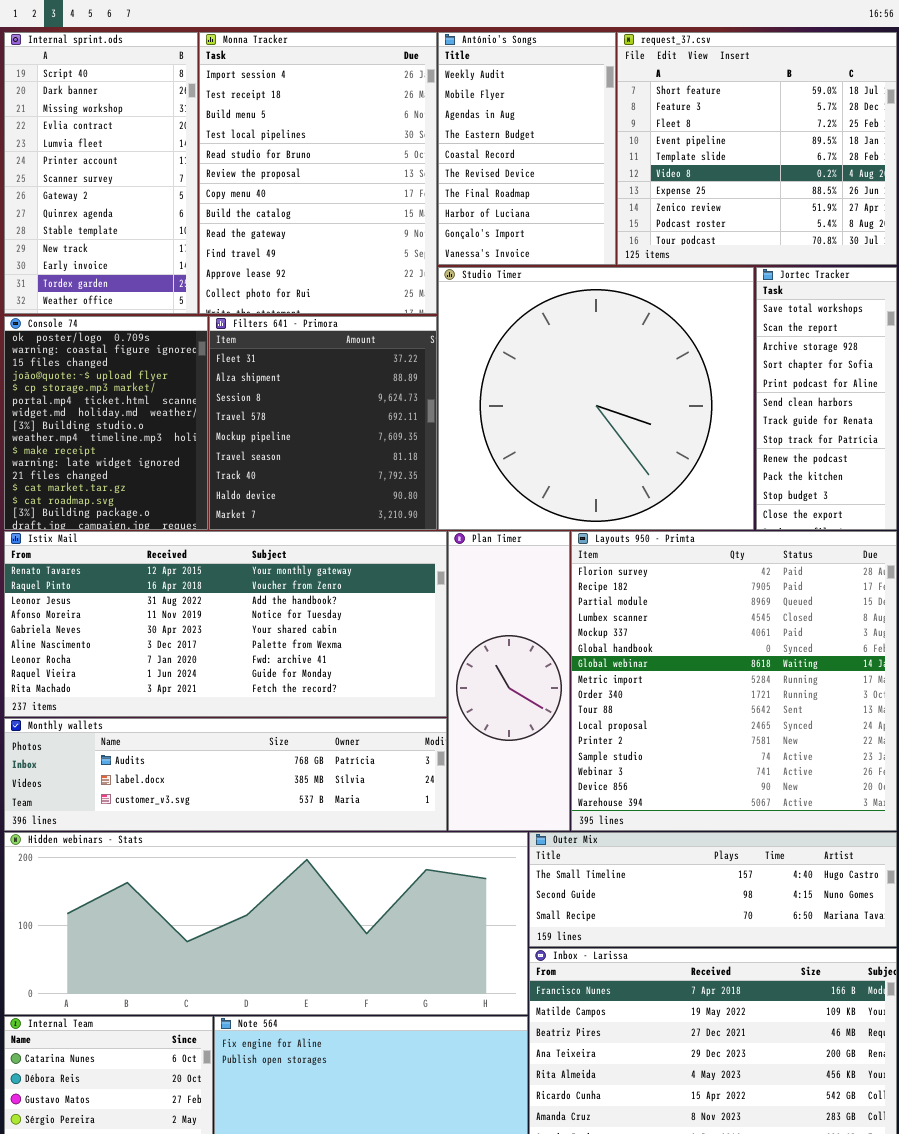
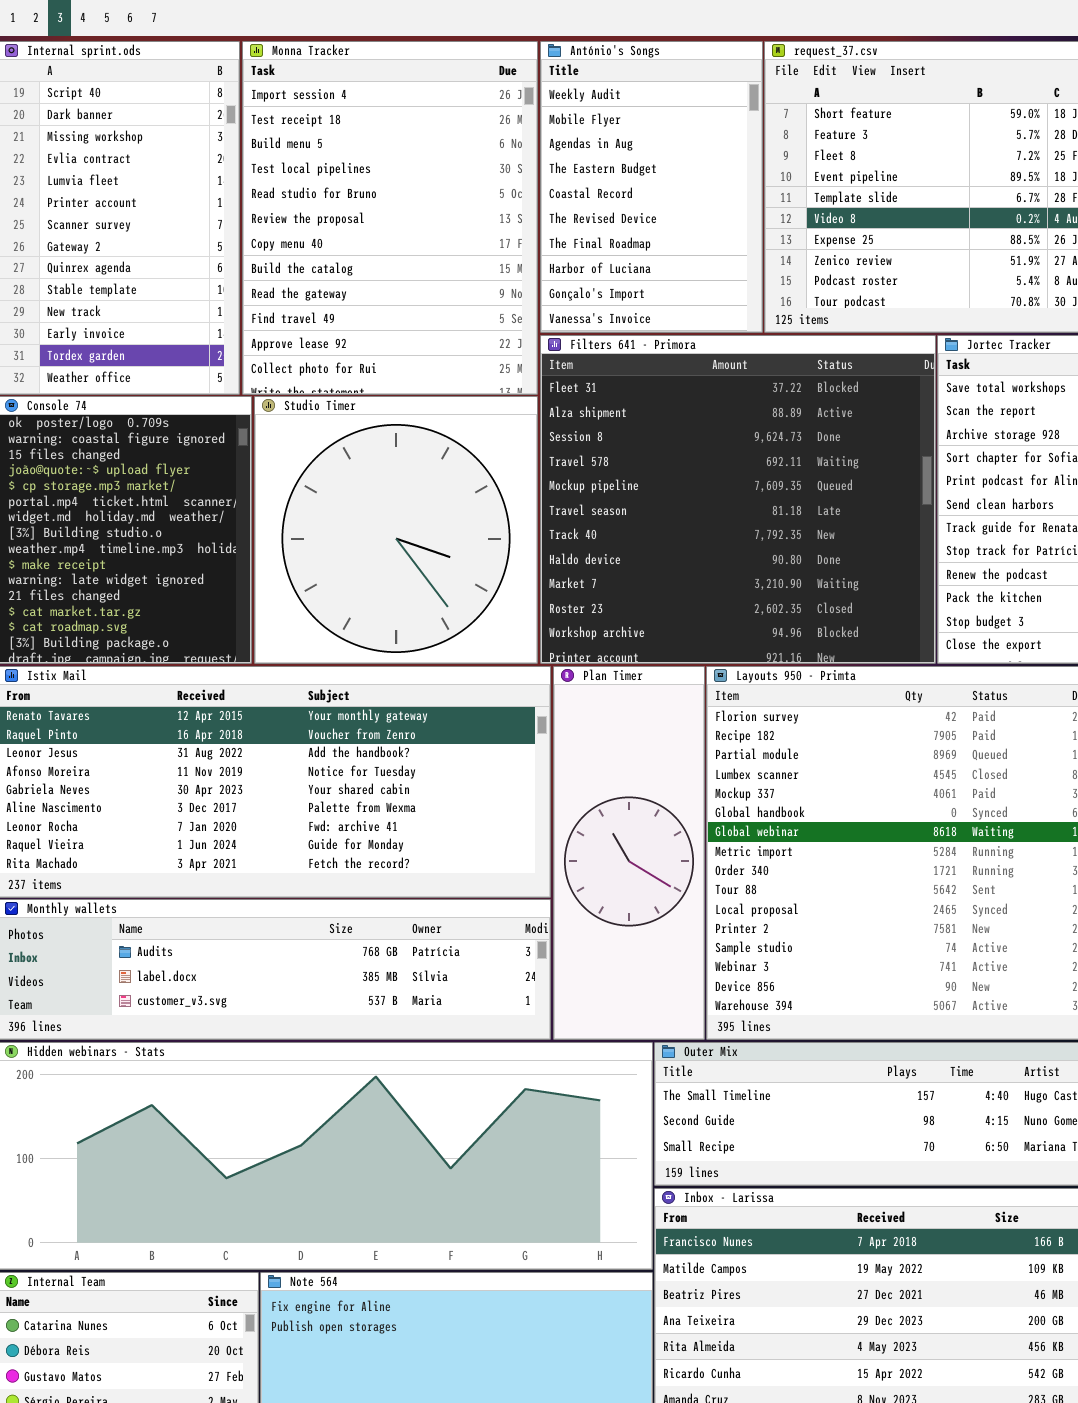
Studio Timer: [438,267,754,530] -> [254,396,538,664], moved, resized
Filters 641 - Primora: [209,316,437,530] -> [540,335,936,664], moved, resized

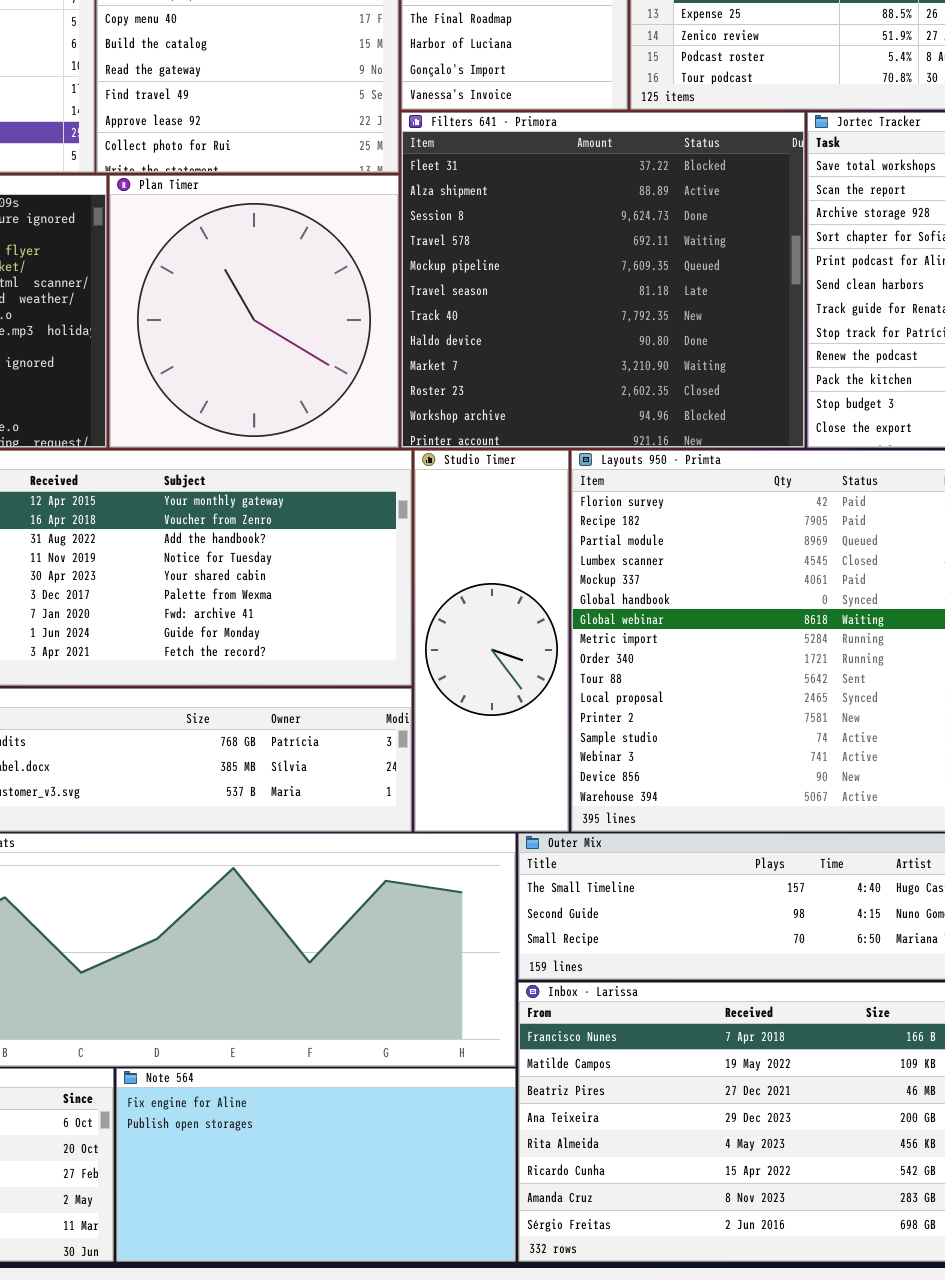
Studio Timer: [254,396,538,664] -> [414,450,569,832], moved, resized
Plan Timer: [553,666,705,1040] -> [109,175,399,448], moved, resized

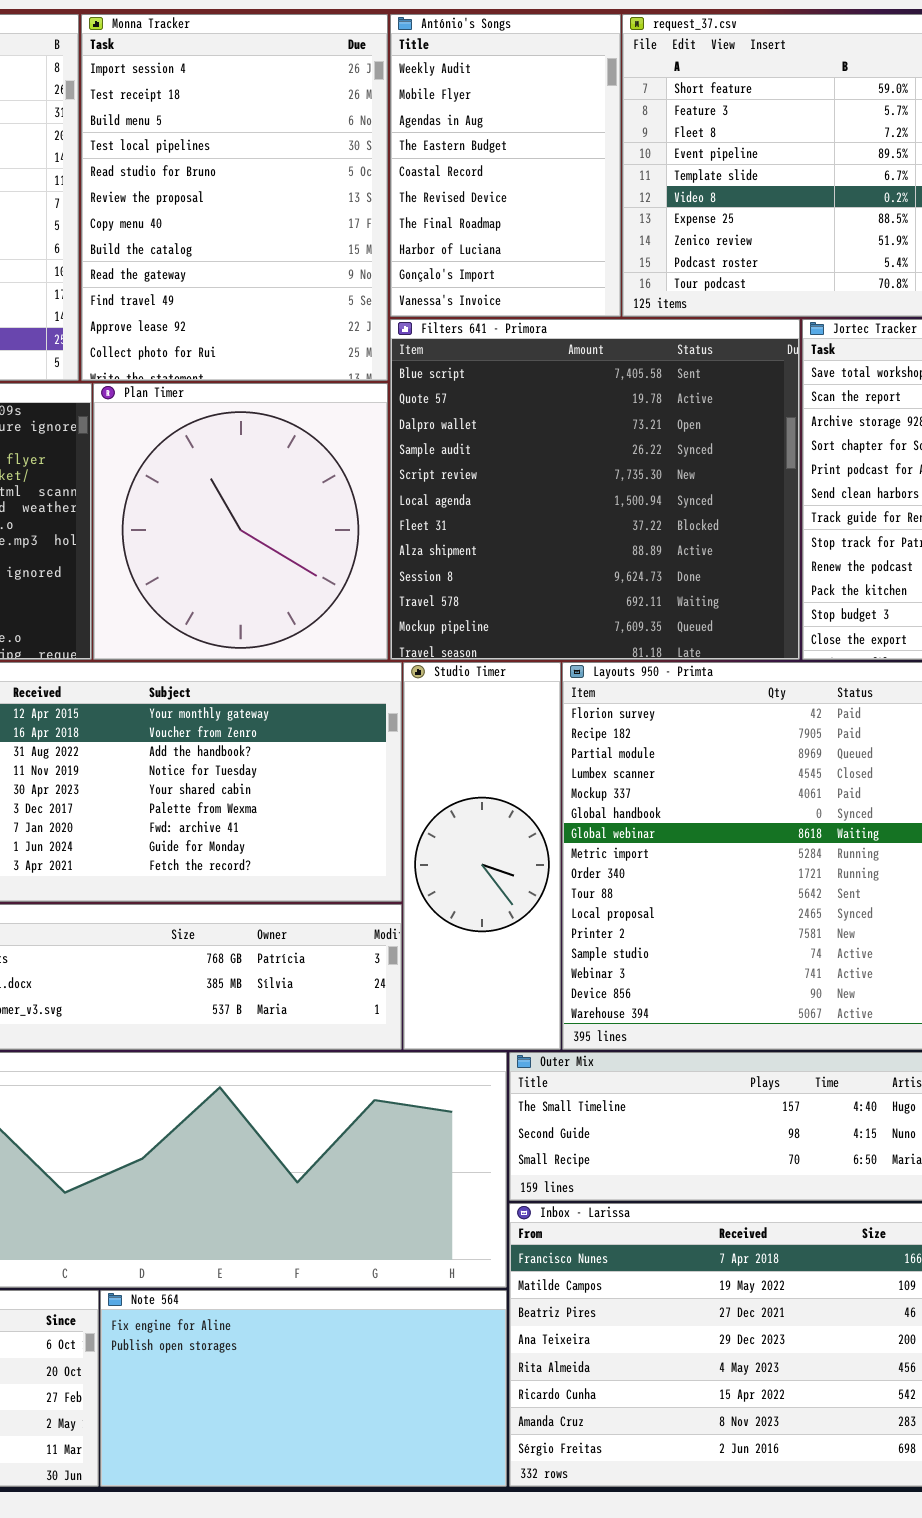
Filters 641 - Primora: [401,112,805,448] -> [390,319,800,660], scrolled up 6 rows

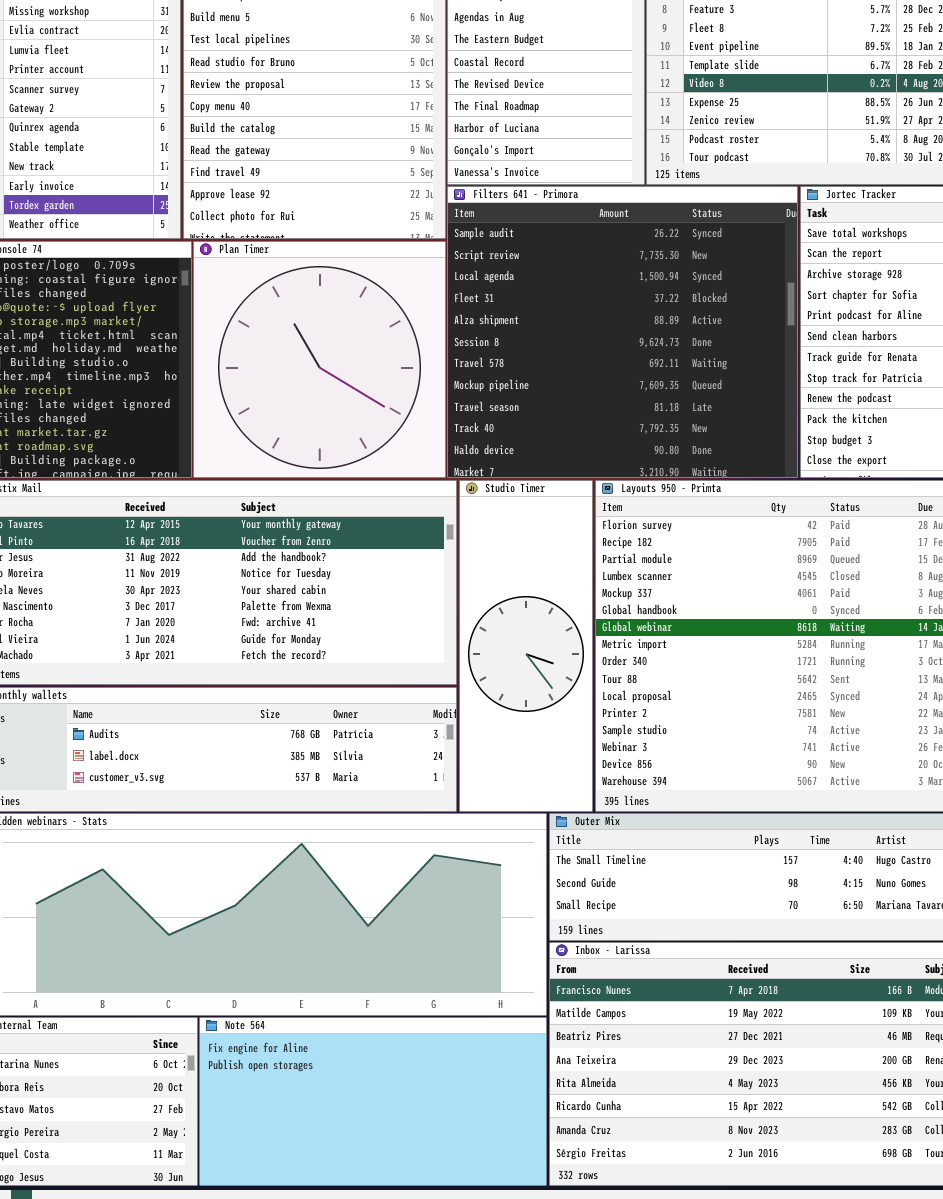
Filters 641 - Primora: [390,319,800,660] -> [447,186,798,478], scrolled down 3 rows

